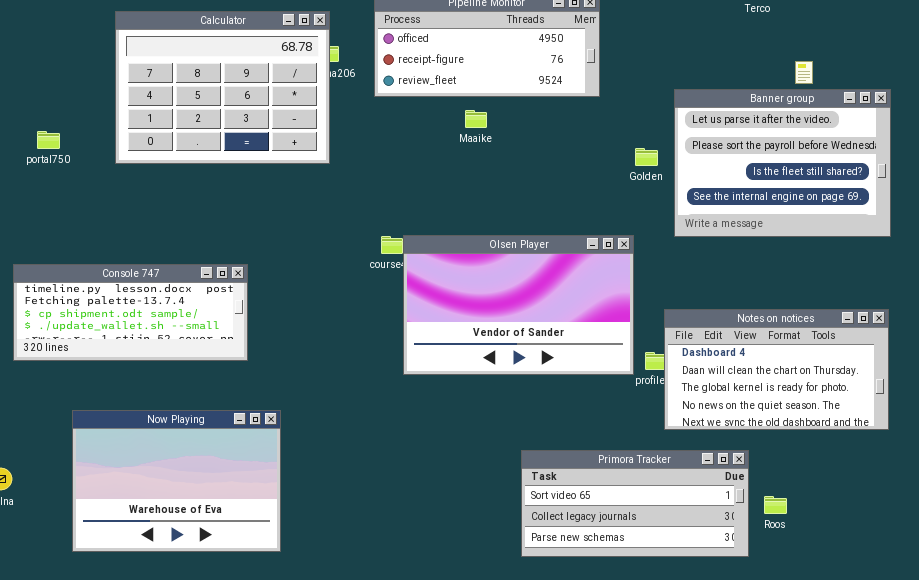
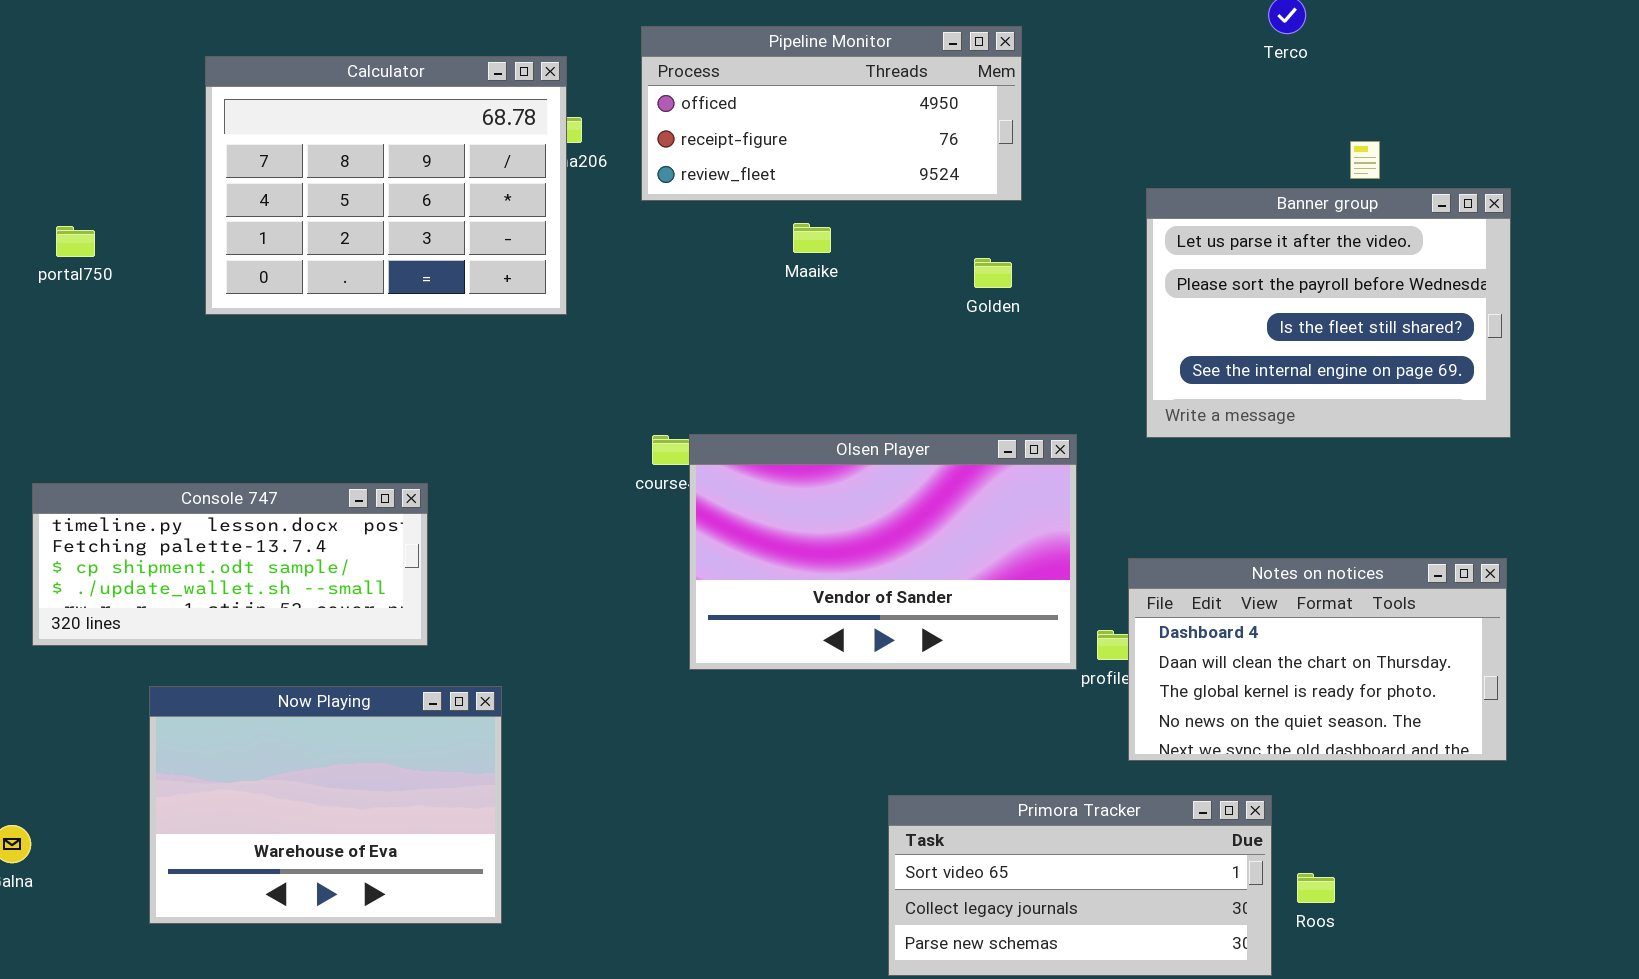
portal750: [37,131,60,149] -> [56,226,95,257], moved
Golden: [635,148,658,166] -> [974,258,1012,288], moved
Now Playing: [72,410,281,552] -> [149,686,502,924], moved

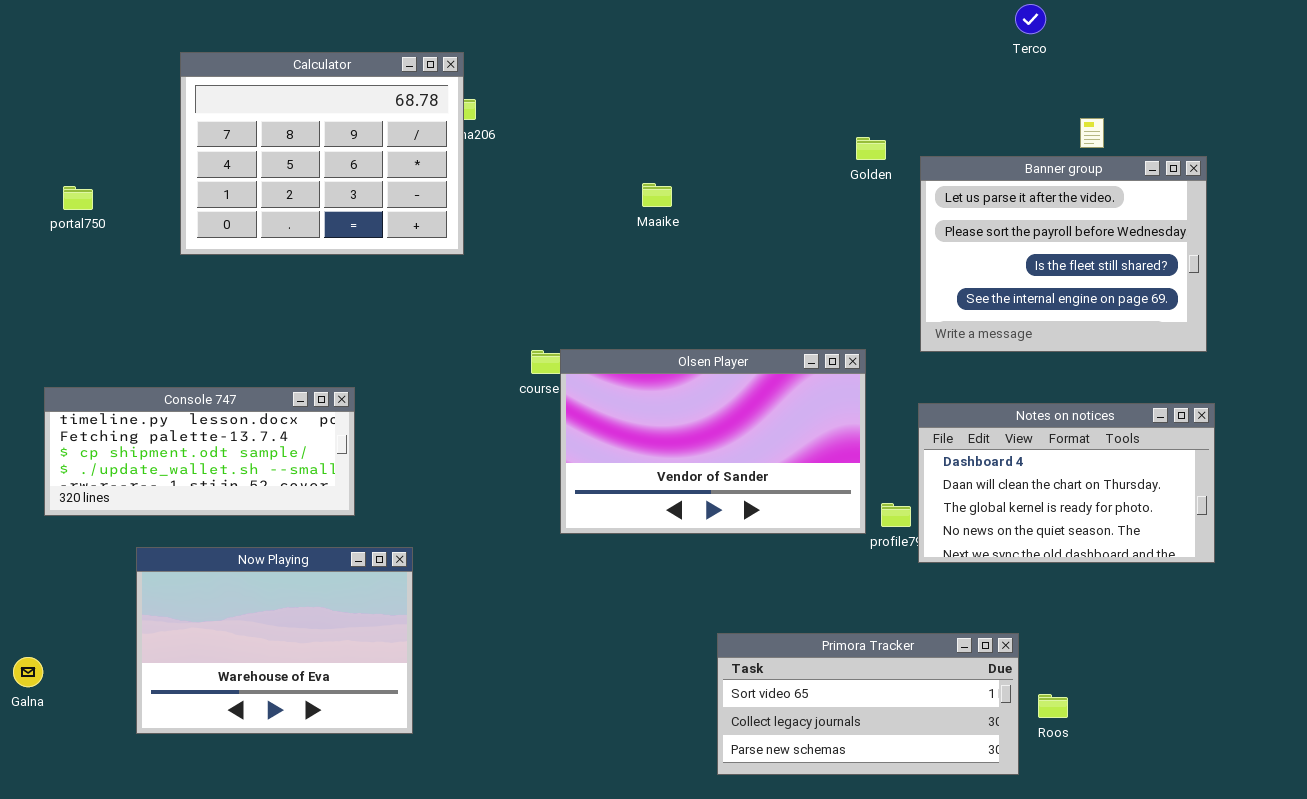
Pipeline Monitor: [641,26,1022,201] -> none, closed
Golden: [974,258,1012,288] -> [856,137,886,160], moved
Notes on notices: [1128,558,1507,761] -> [918,403,1215,563], moved

